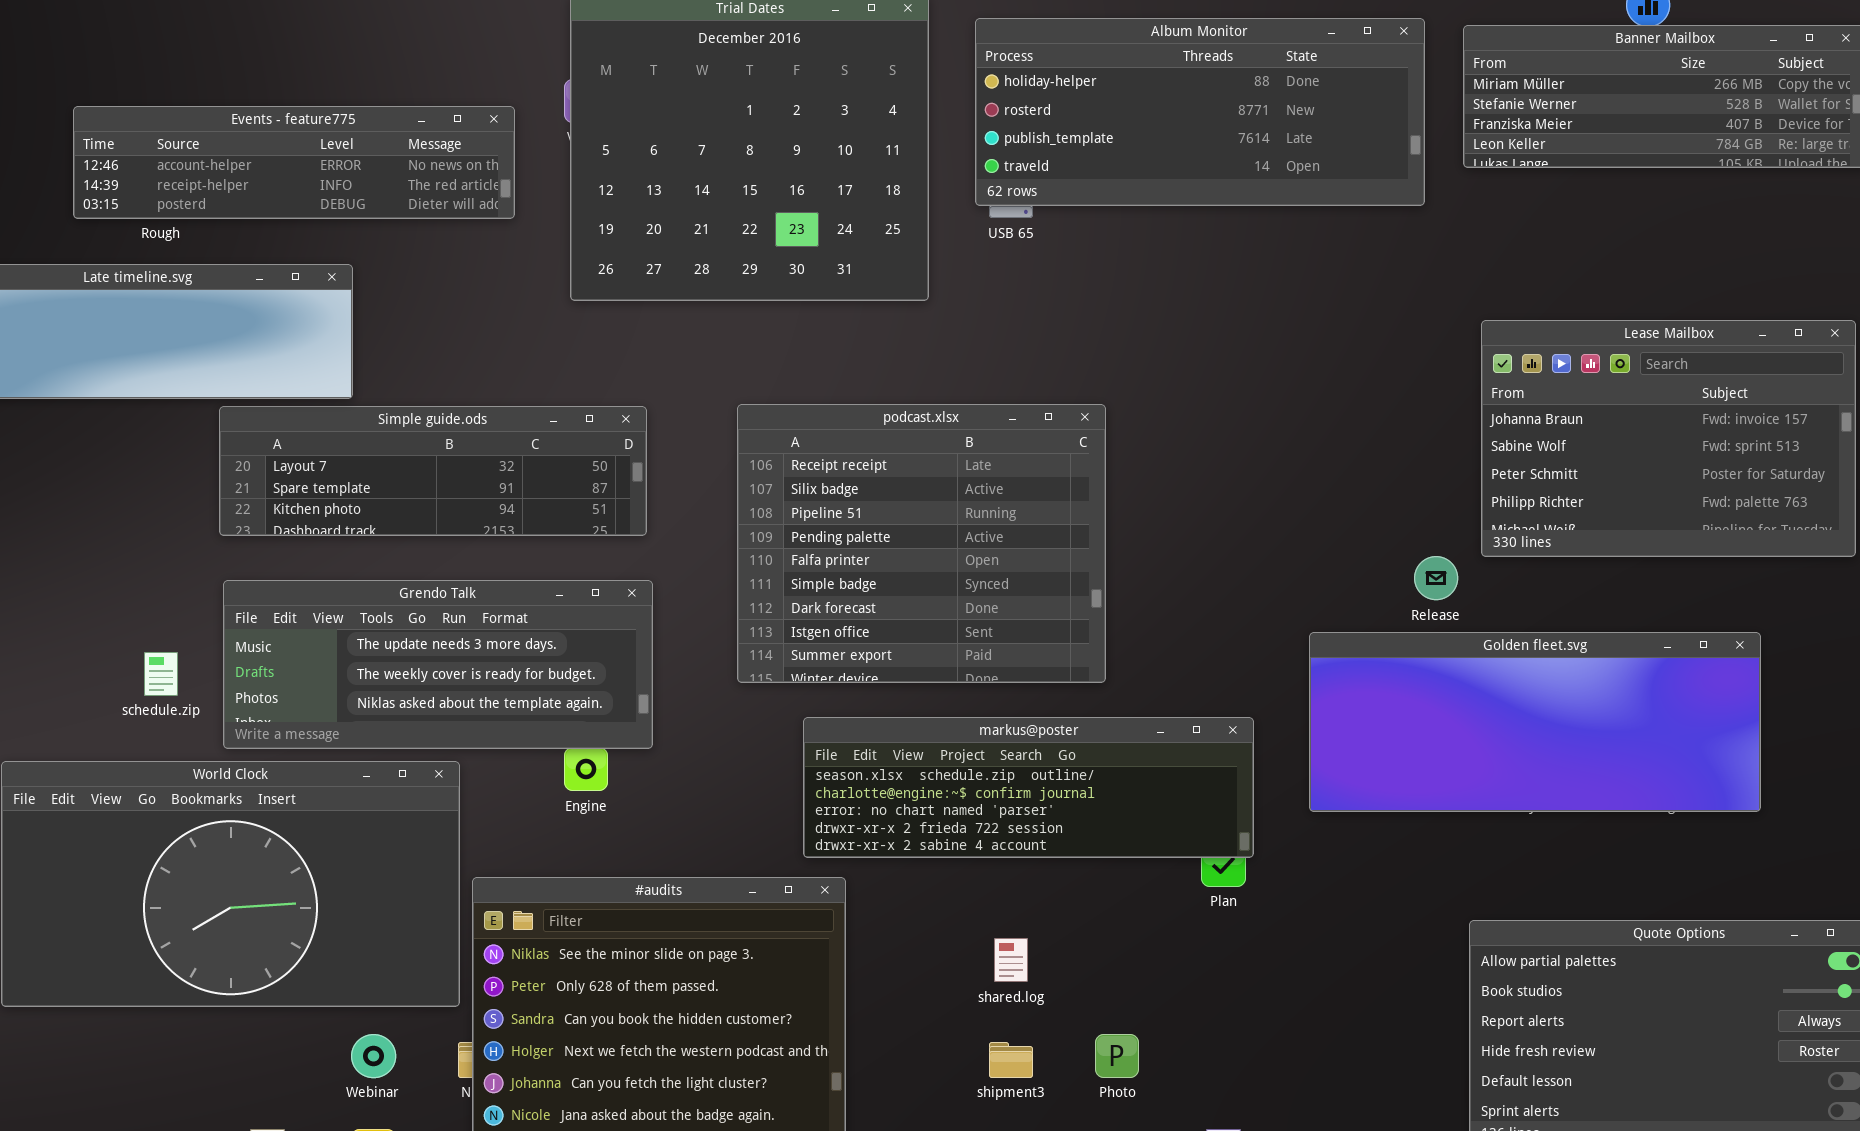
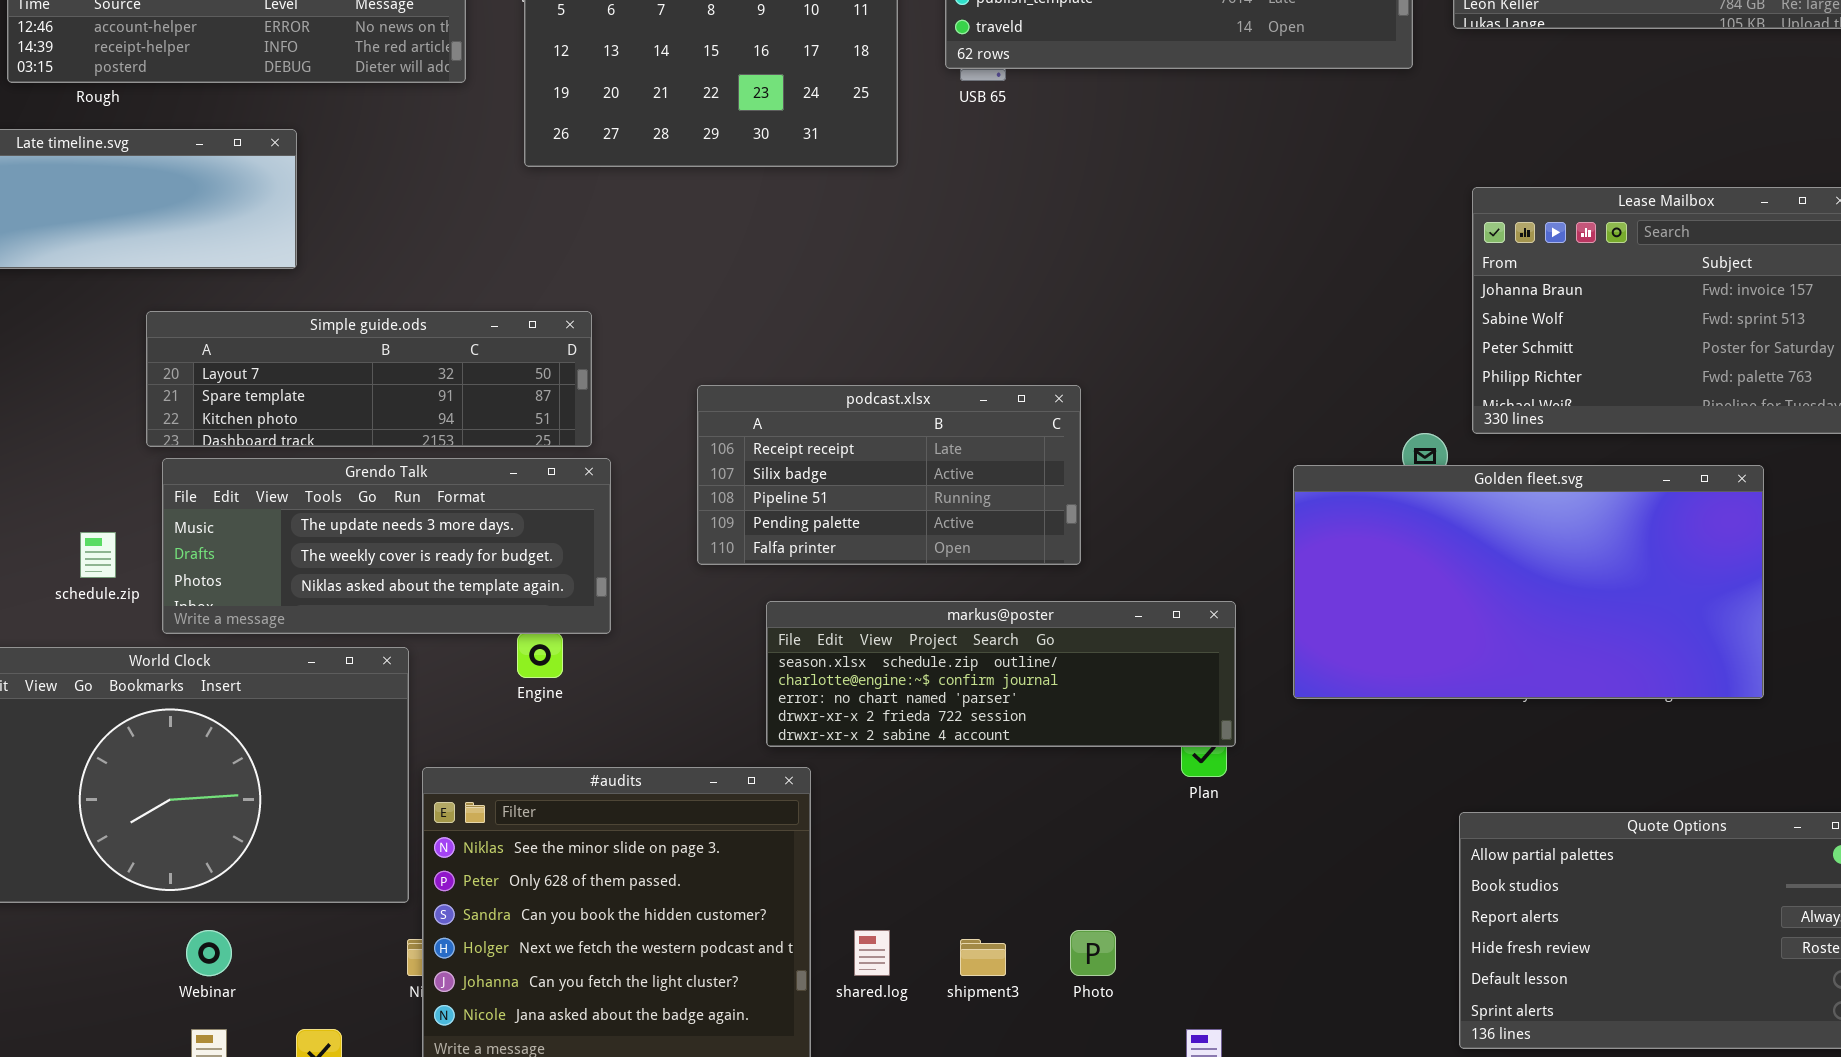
podcast.xlsx: [737,404,1106,683] -> [697,385,1081,565], resized
Simple guide.ods: [219,406,647,536] -> [146,311,592,447], moved
Golden fleet.svg: [1309,632,1761,812] -> [1293,465,1764,699], resized
shared.log: [994,938,1028,982] -> [854,930,890,976], moved
Webinar: [351,1034,396,1078] -> [186,930,232,976], moved

